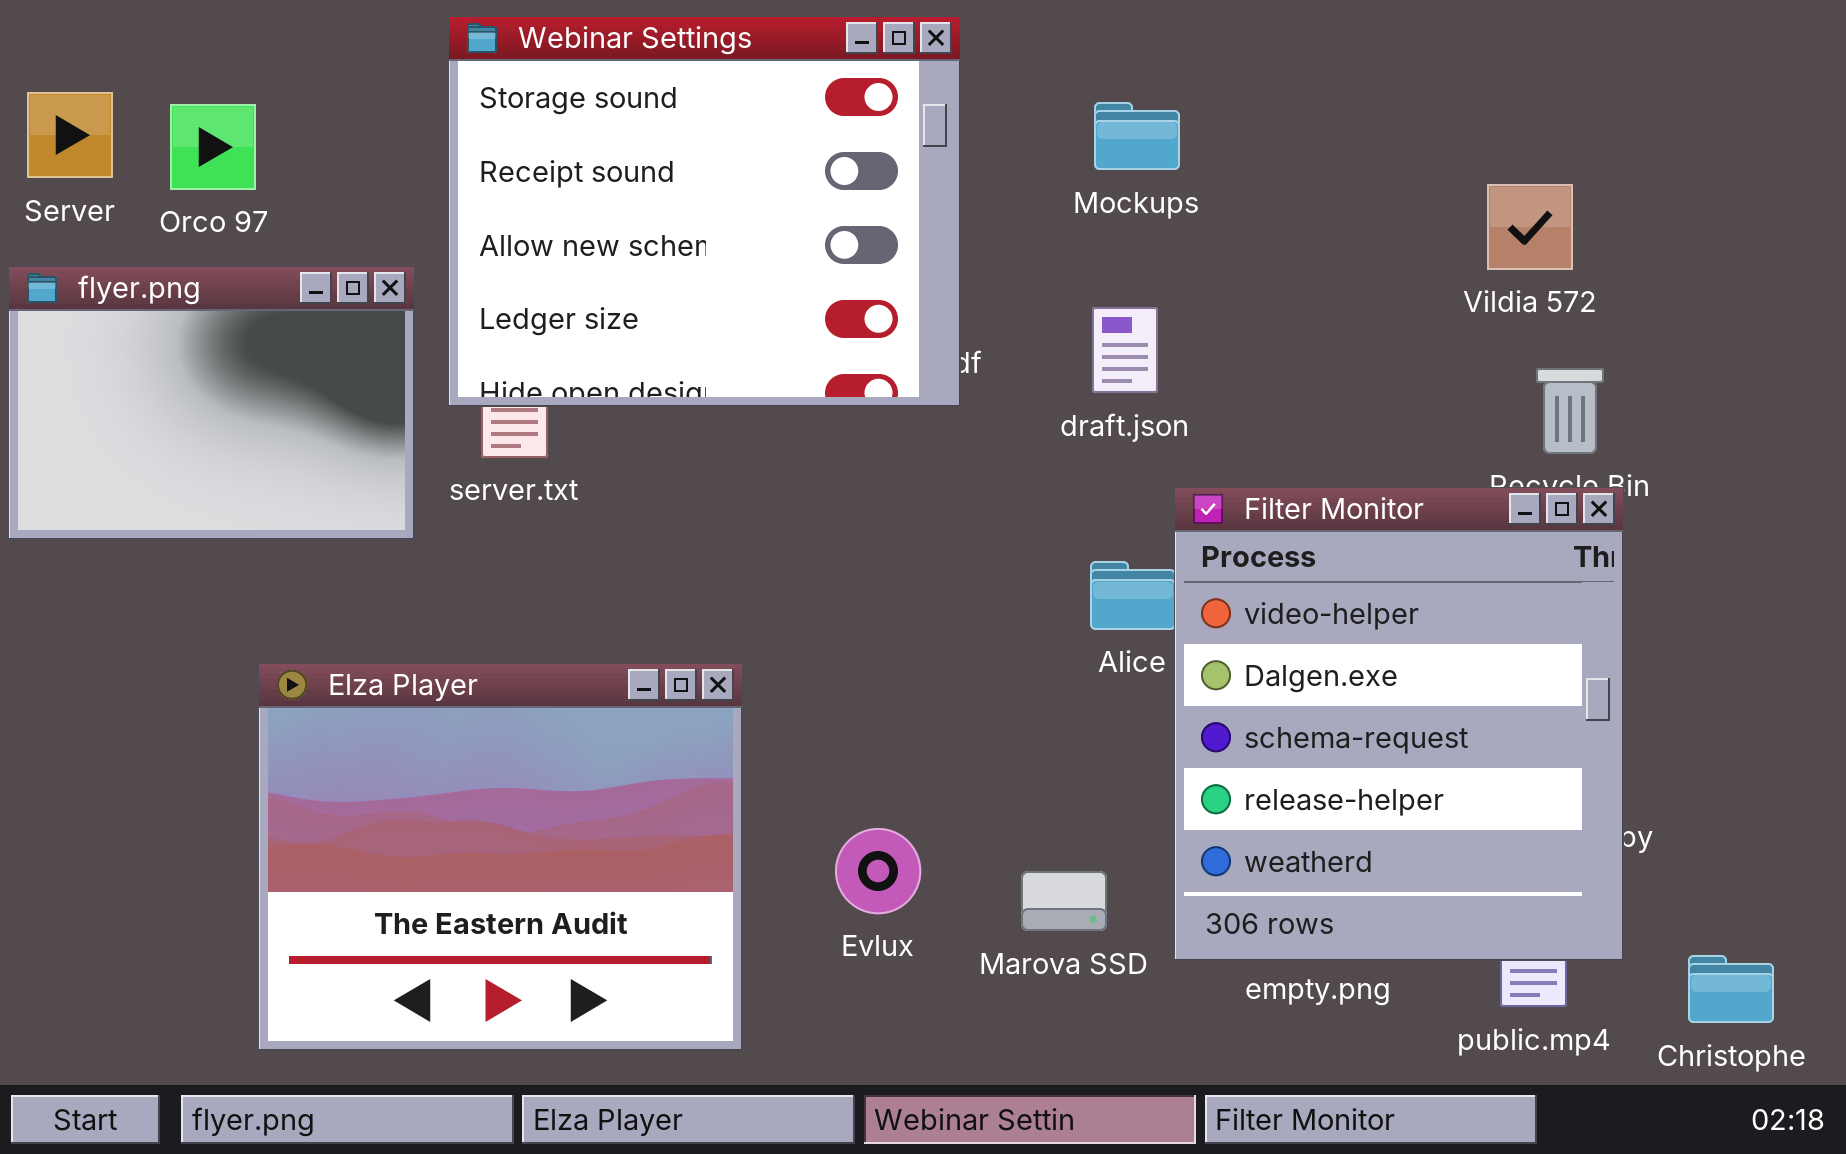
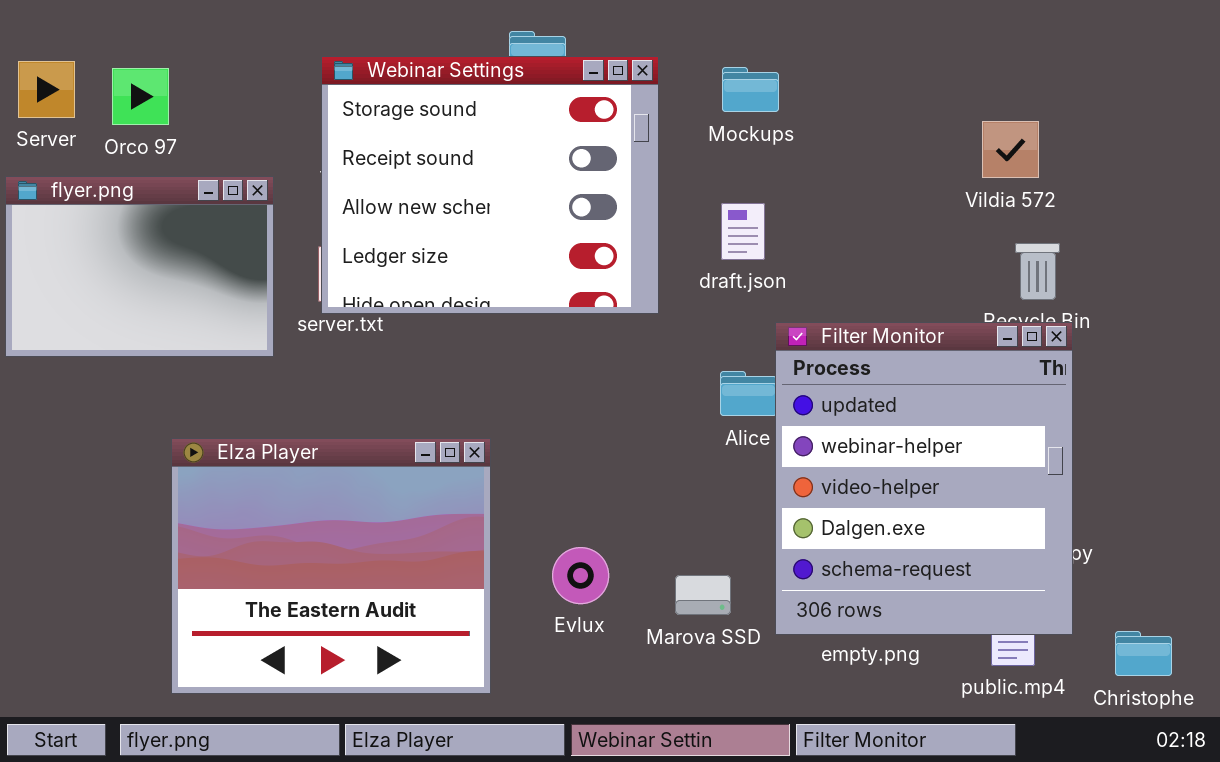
Webinar Settings: [448,16,961,407] -> [321,56,659,314], moved
Filter Monitor: [1174,487,1624,961] -> [775,322,1073,635], scrolled up 2 rows

